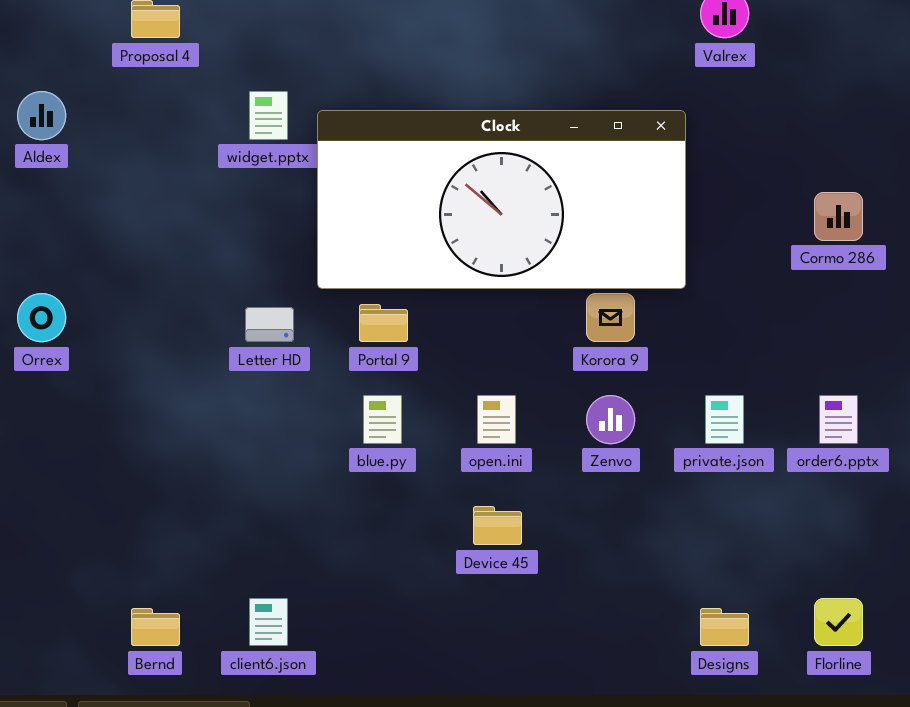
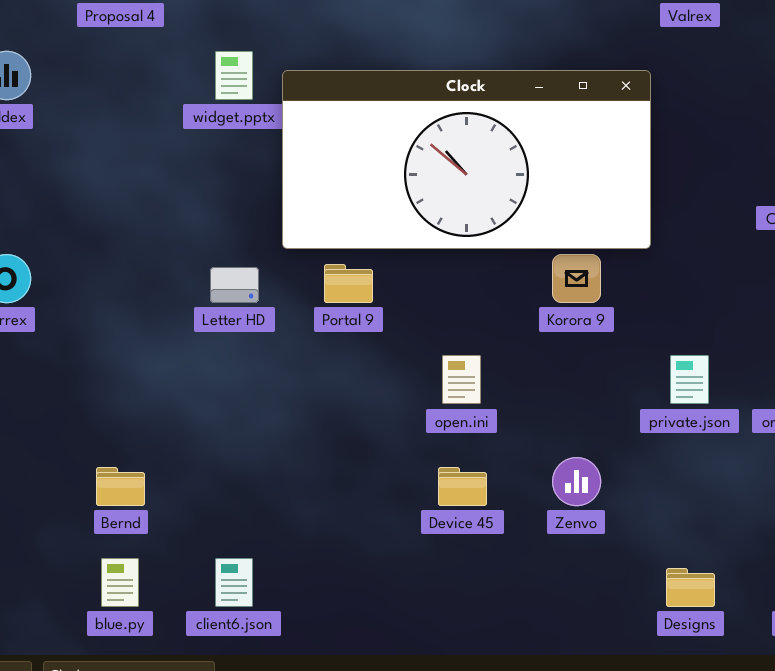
blue.py: [363,395,402,444] -> [101,558,139,607], moved
Zenvo: [586,395,635,444] -> [552,457,601,506], moved
Bernd: [131,608,180,646] -> [96,467,145,506], moved

